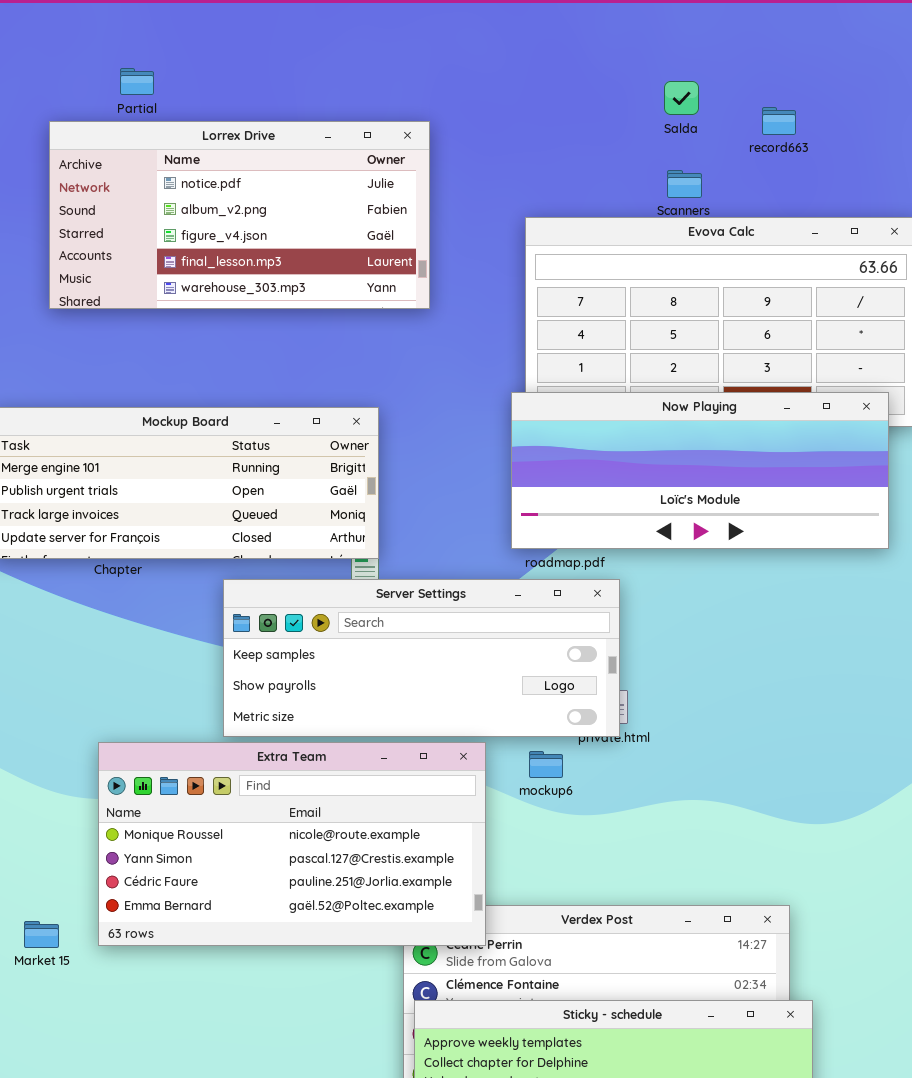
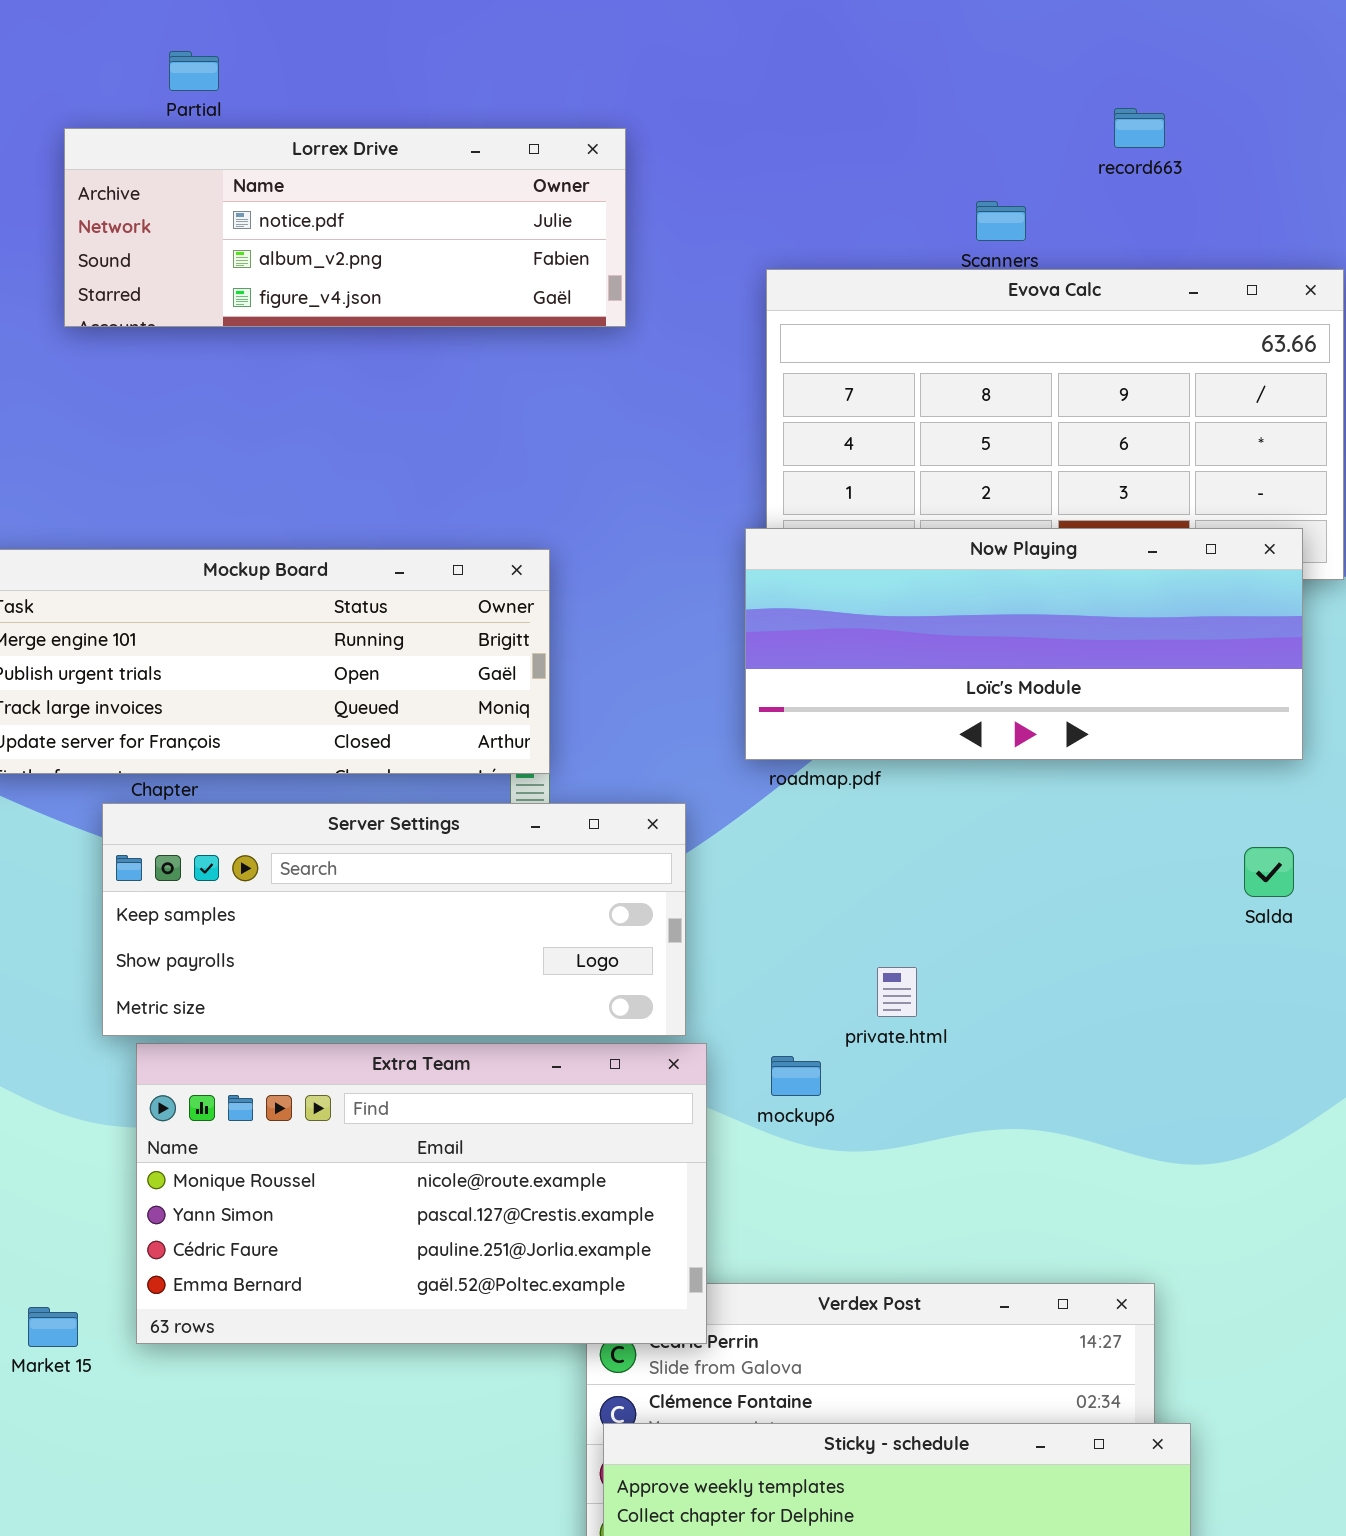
Salda: [664,81,699,115] -> [1244,847,1294,897], moved
Lorrex Drive: [49,121,430,309] -> [64,128,626,327], resized
Server Settings: [223,579,620,737] -> [102,803,686,1036], moved

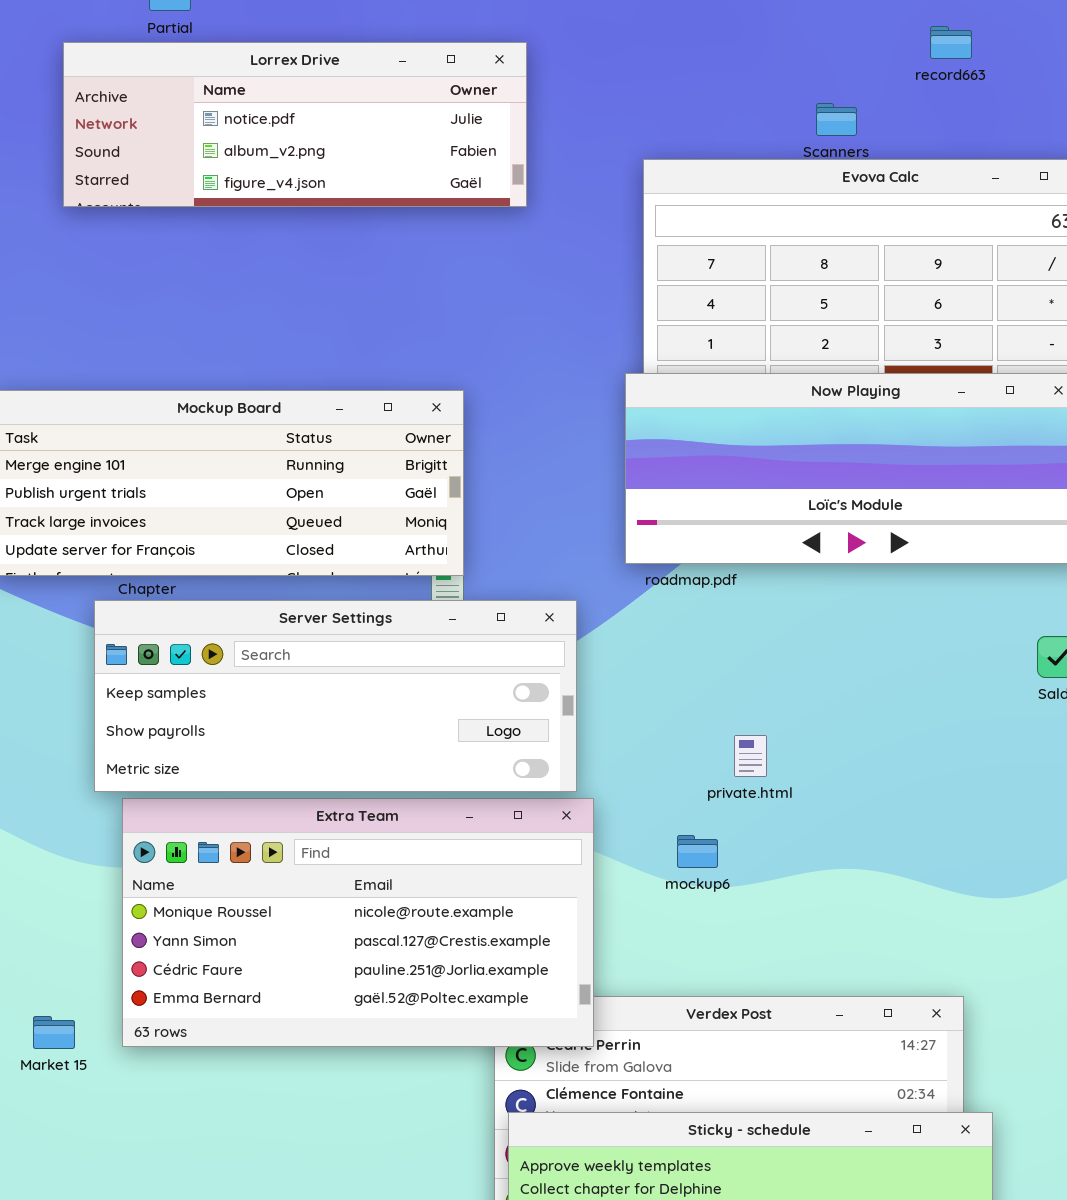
mockup6: [771,1056,821,1096] -> [677,835,718,868], moved

